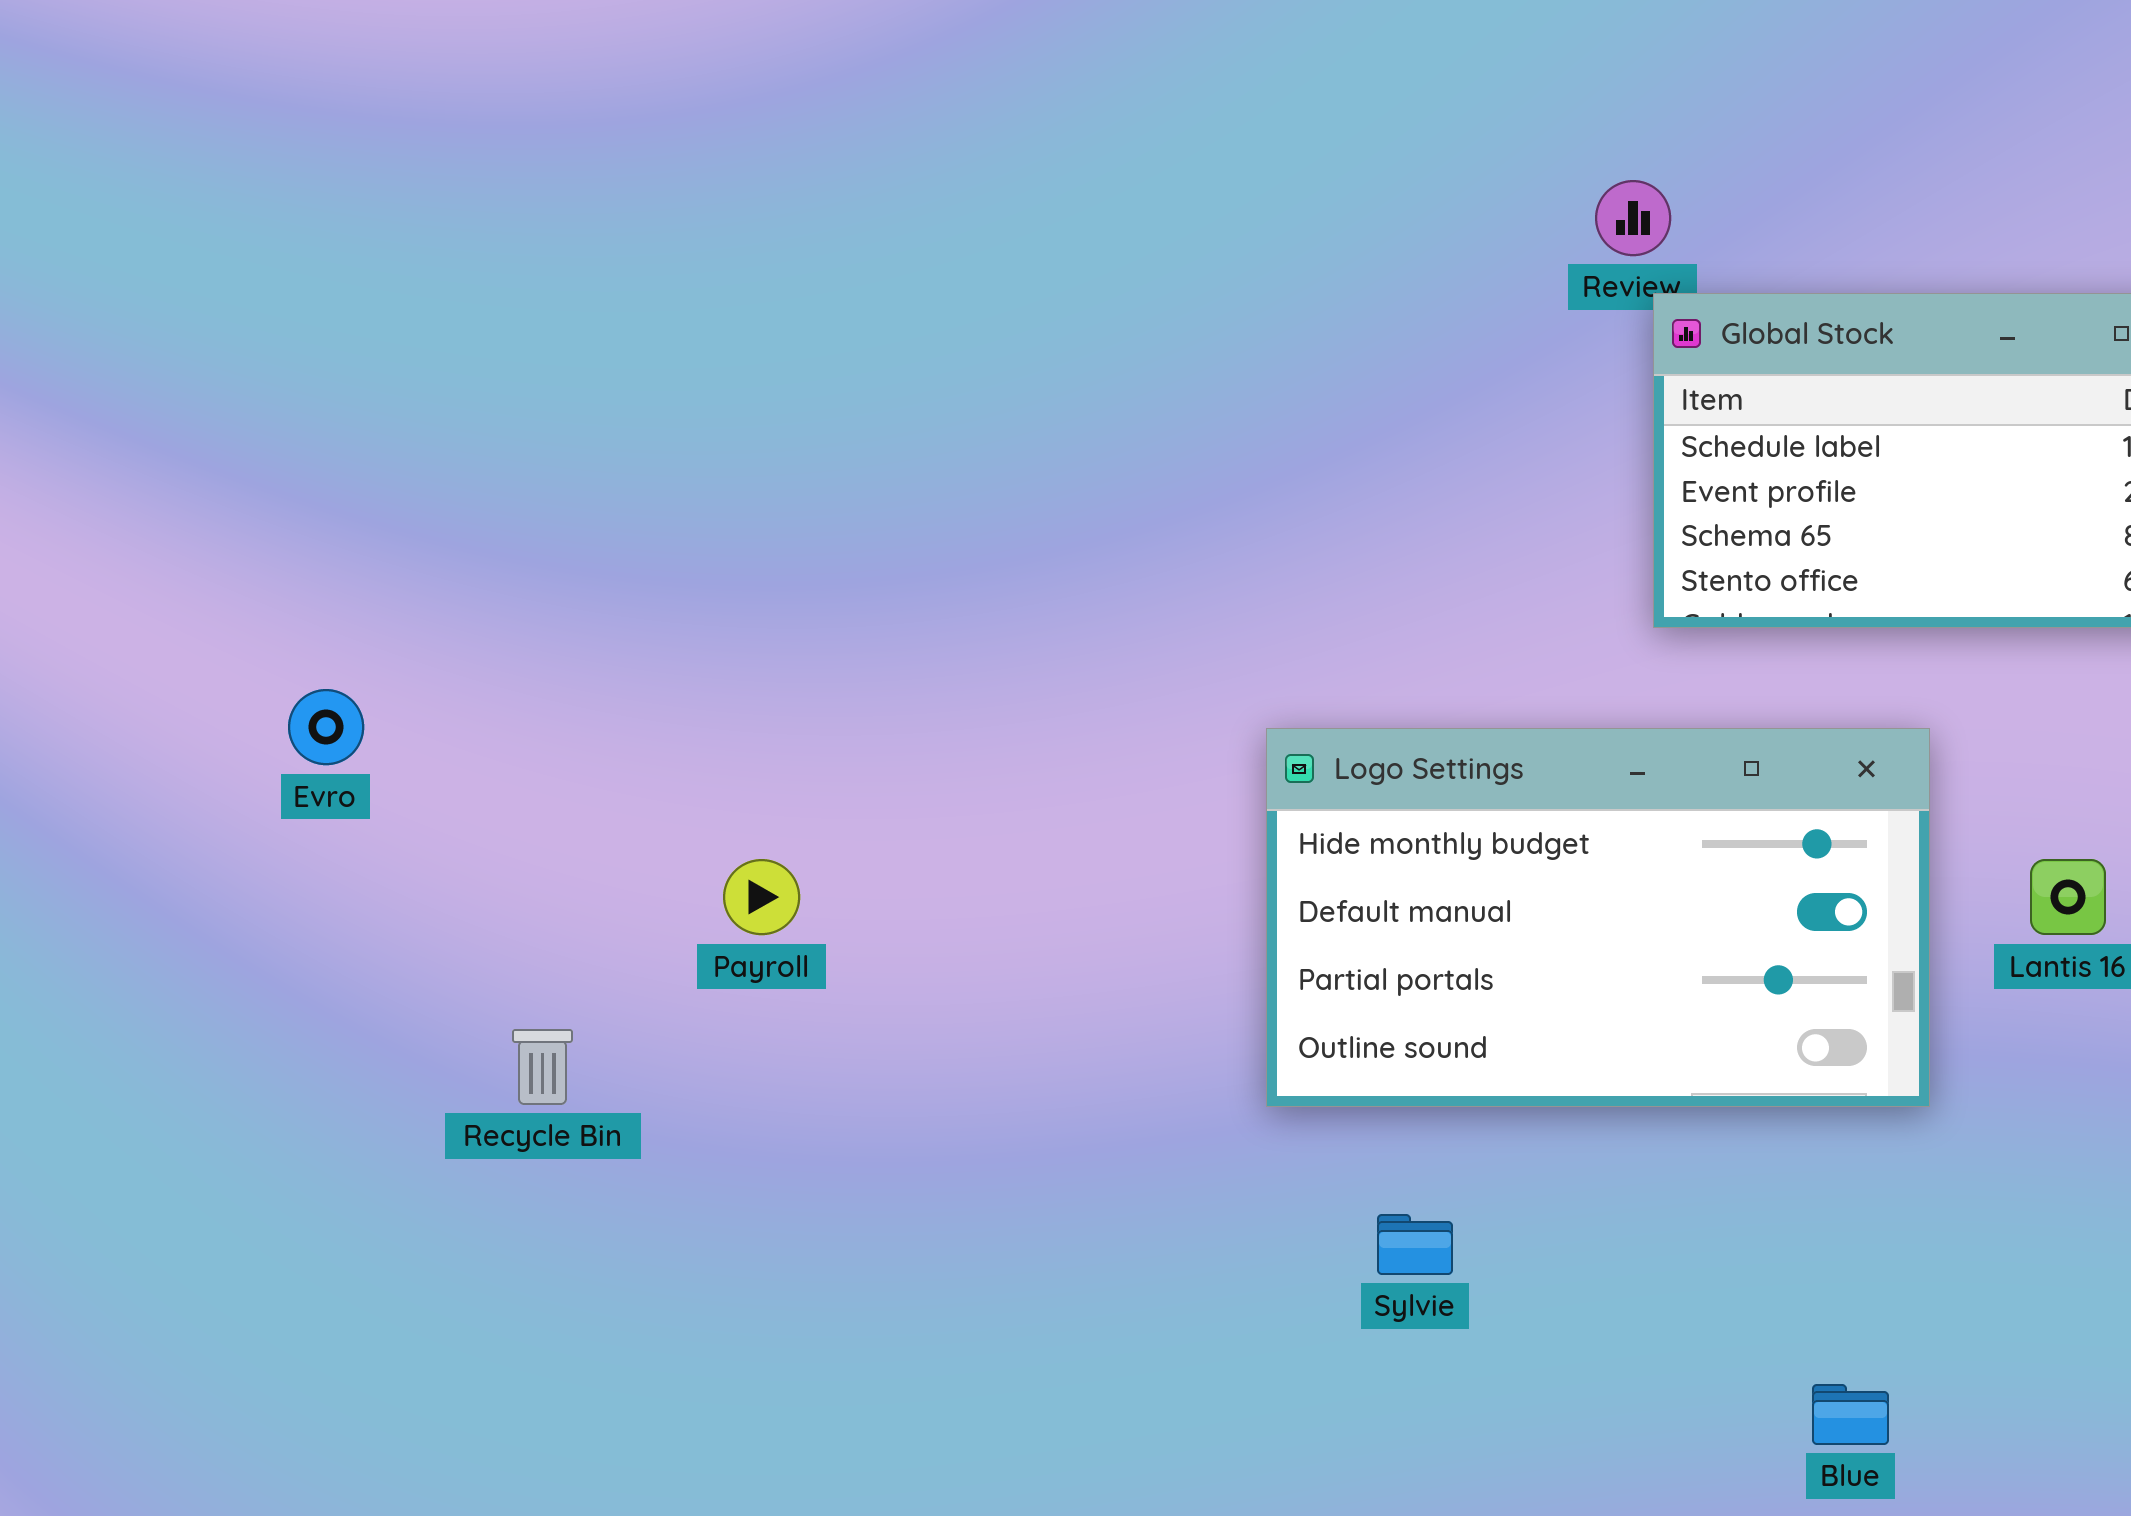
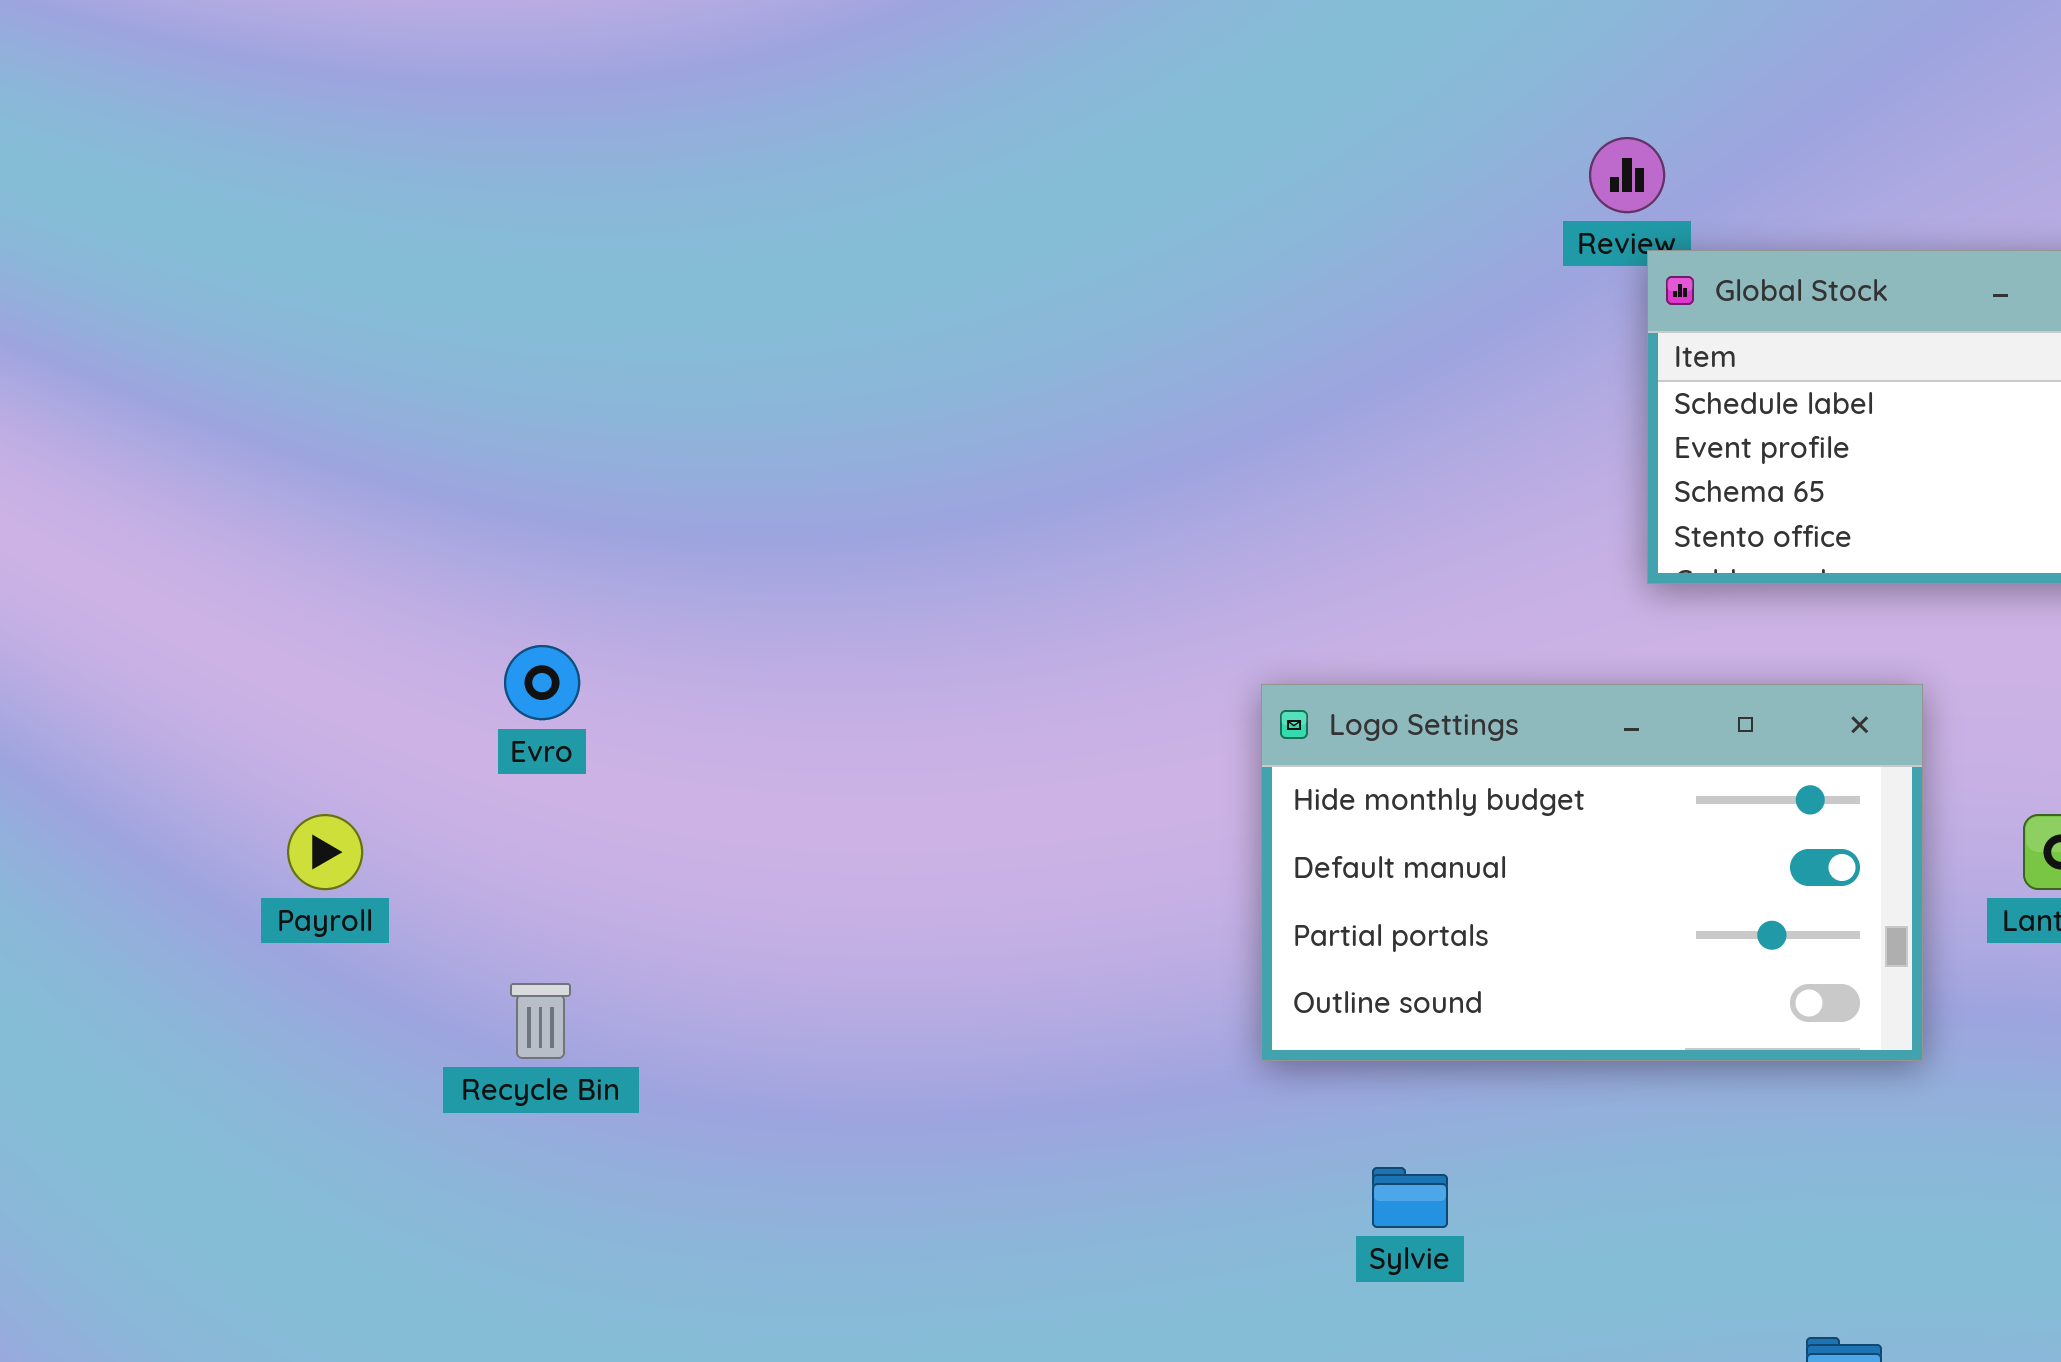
Evro: [288,689,364,765] -> [504,645,580,720], moved
Payroll: [723,859,800,935] -> [287,814,363,890], moved

